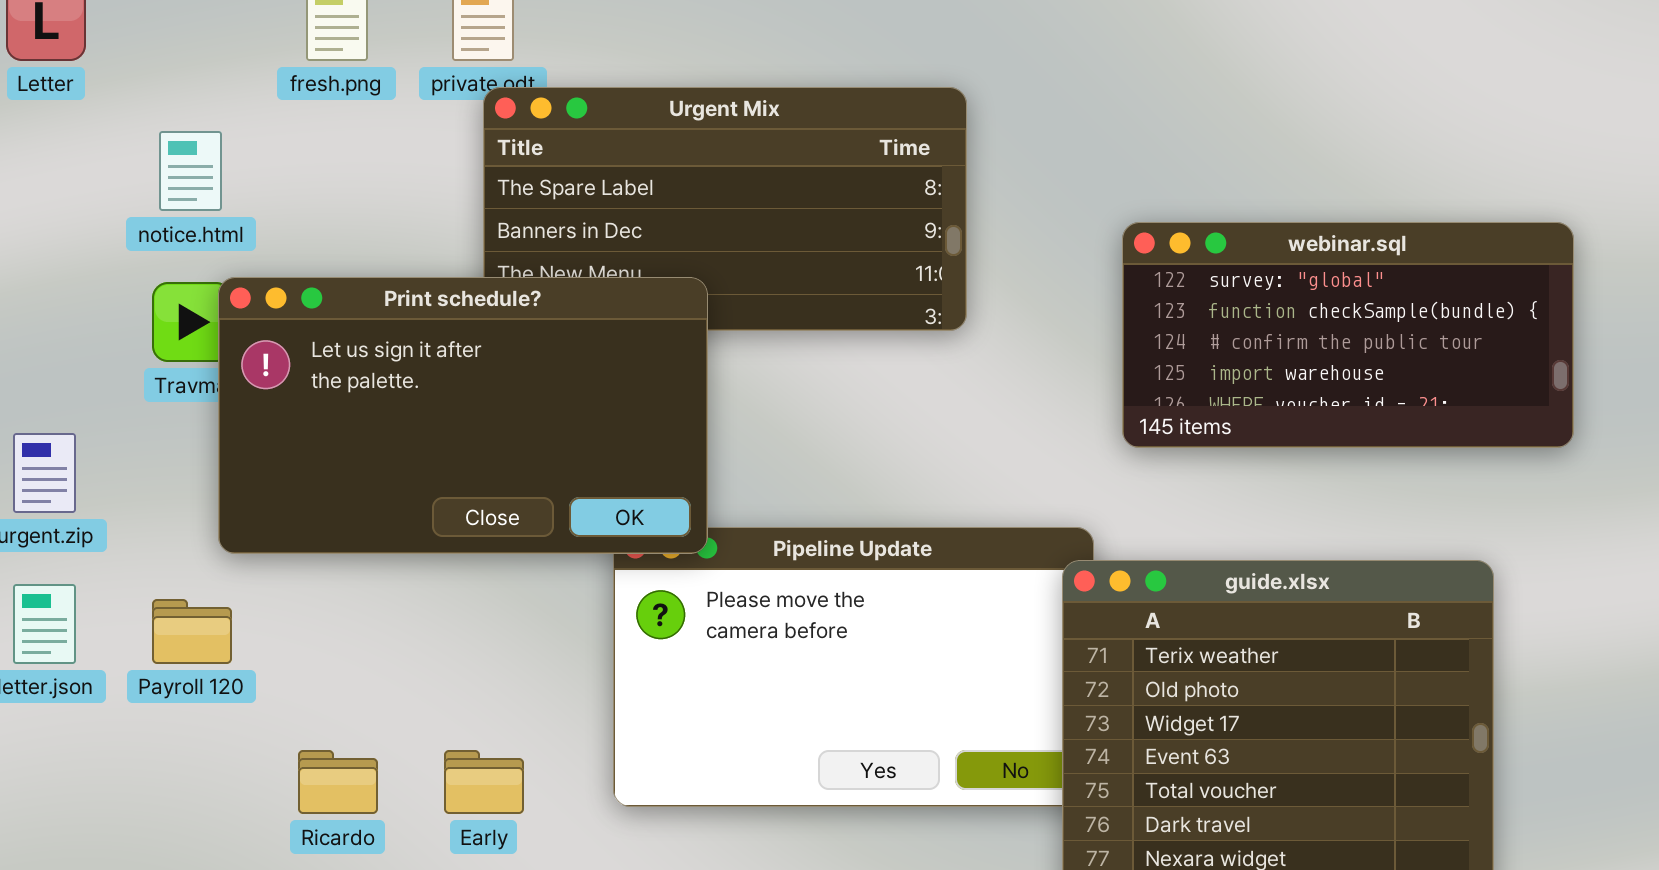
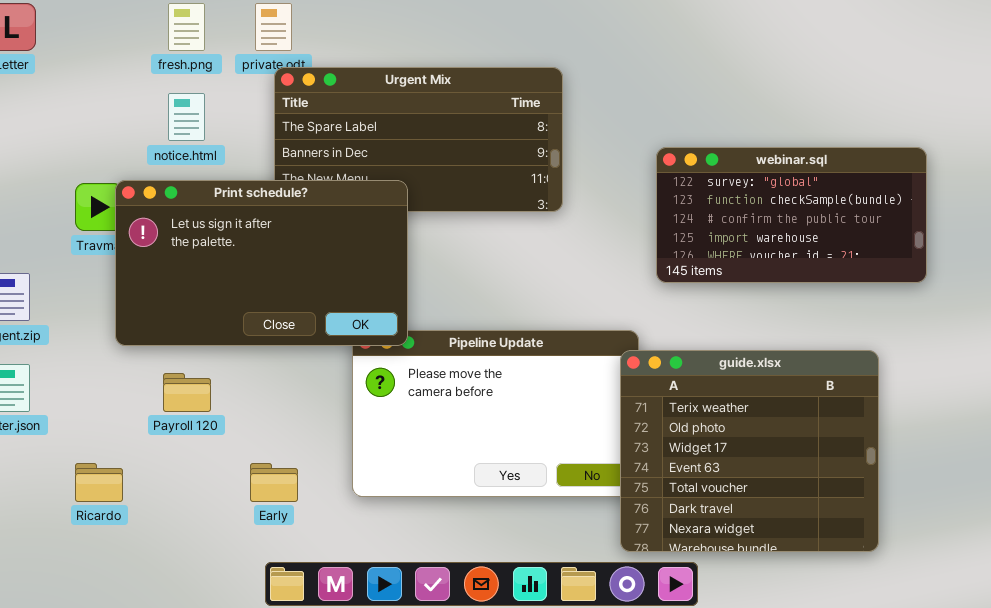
notice.html: [159,131,222,211] -> [168,93,205,141], moved
Payroll 120: [152,599,232,664] -> [163,373,211,412], moved
Ricardo: [298,750,378,814] -> [75,463,123,502], moved

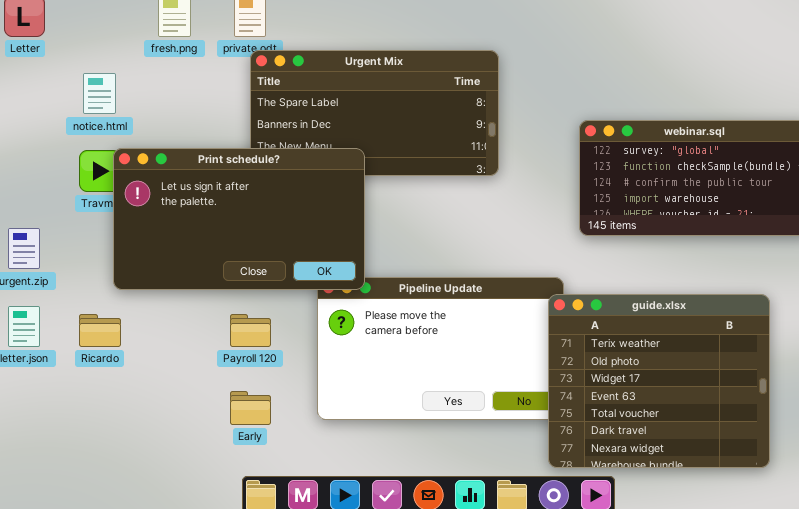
notice.html: [168,93,205,141] -> [83,73,116,114], moved
Payroll 120: [163,373,211,412] -> [230,314,271,347], moved
Ricardo: [75,463,123,502] -> [79,314,121,347], moved

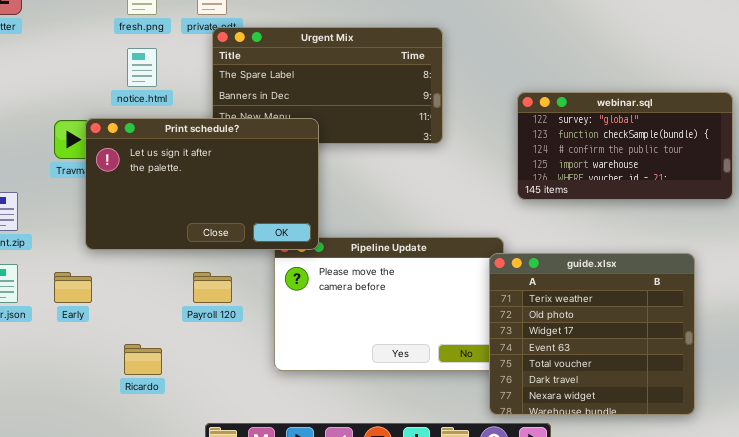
notice.html: [83,73,116,114] -> [127,48,157,87], moved
Ricardo: [79,314,121,347] -> [124,344,162,375], moved
Early: [230,391,271,425] -> [54,272,92,303], moved

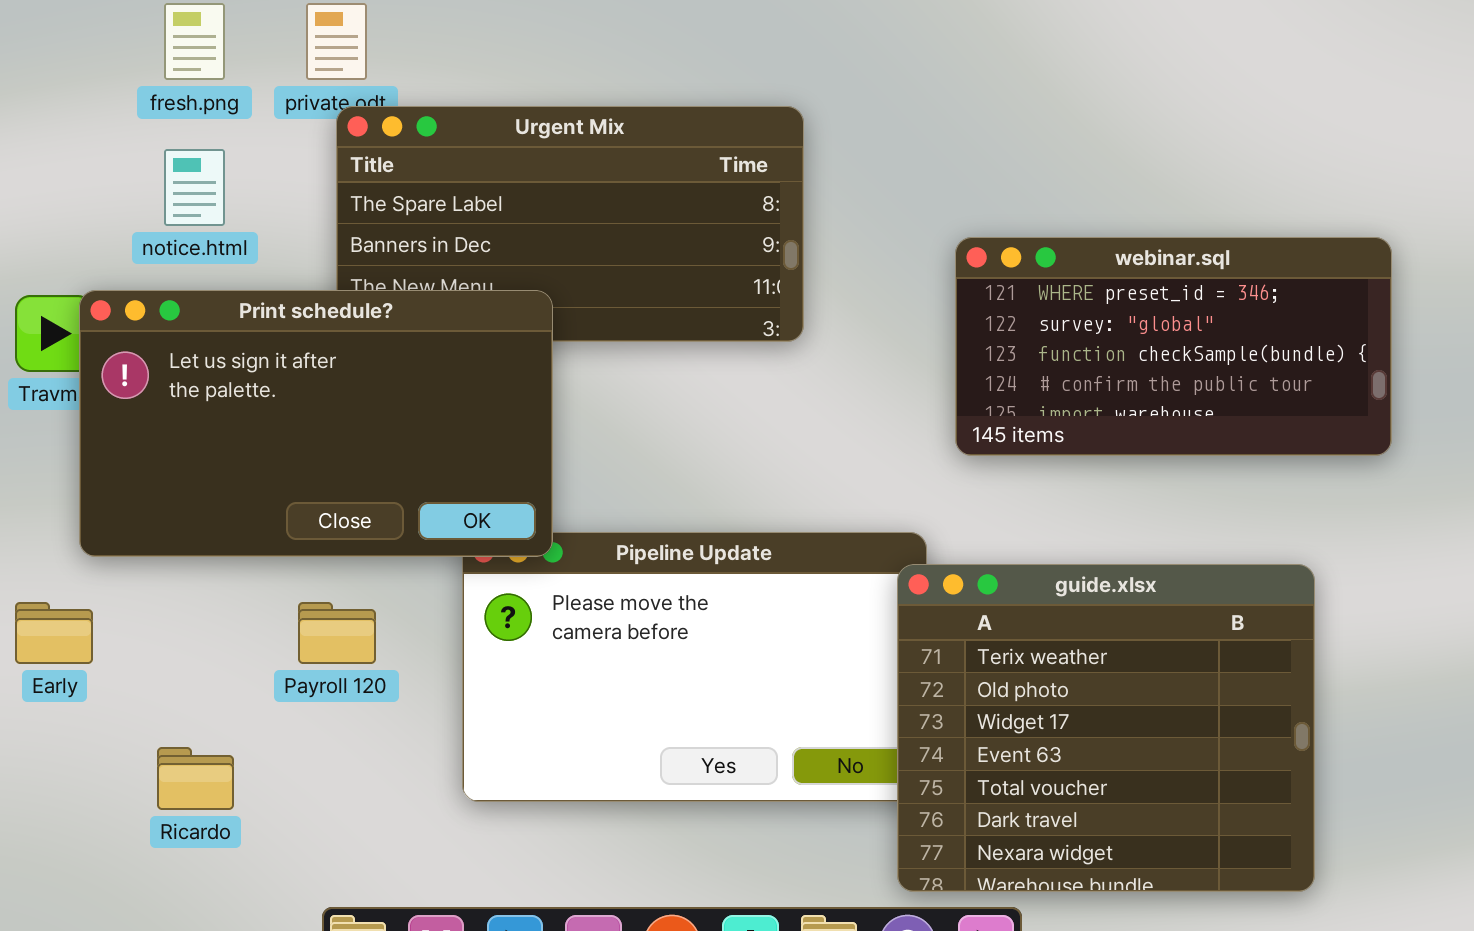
webinar.sql: [517,92,733,200] -> [955,237,1392,456], scrolled up 1 row

